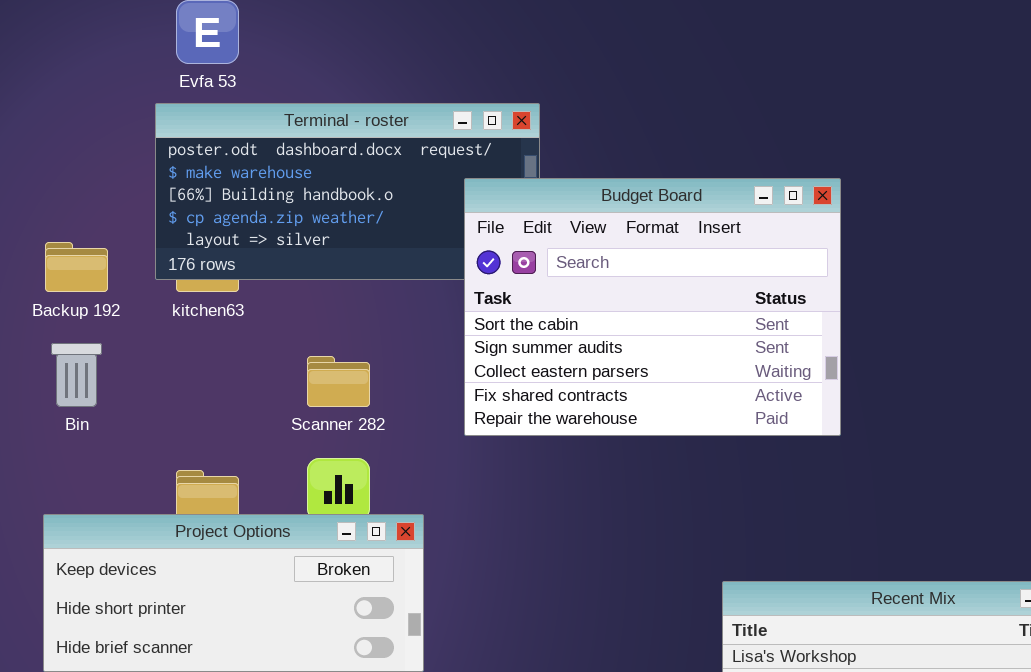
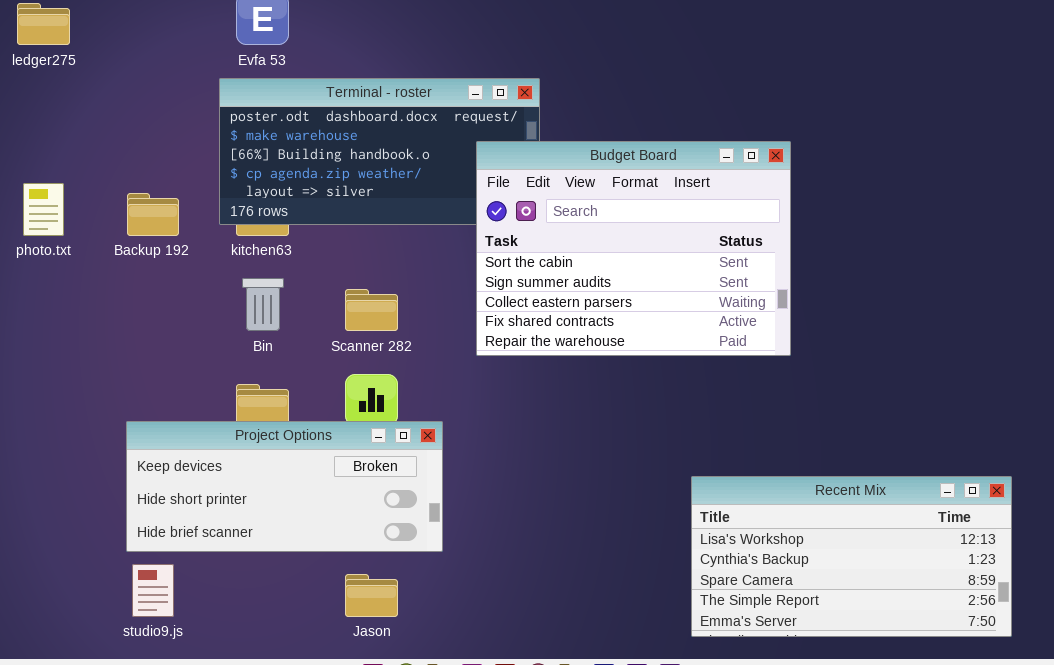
Bin: [51,343,102,407] -> [242,278,284,331], moved

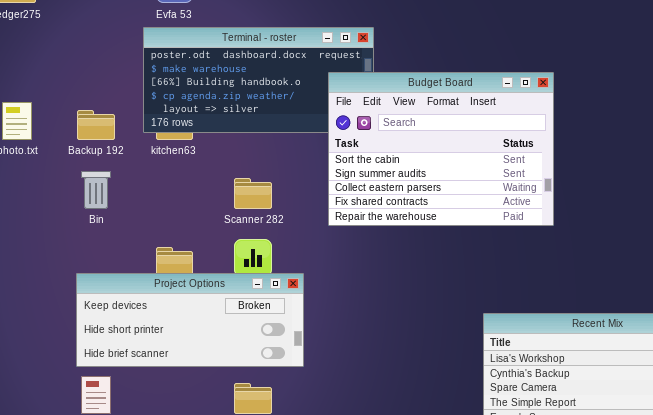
Bin: [242,278,284,331] -> [81,171,111,209], moved

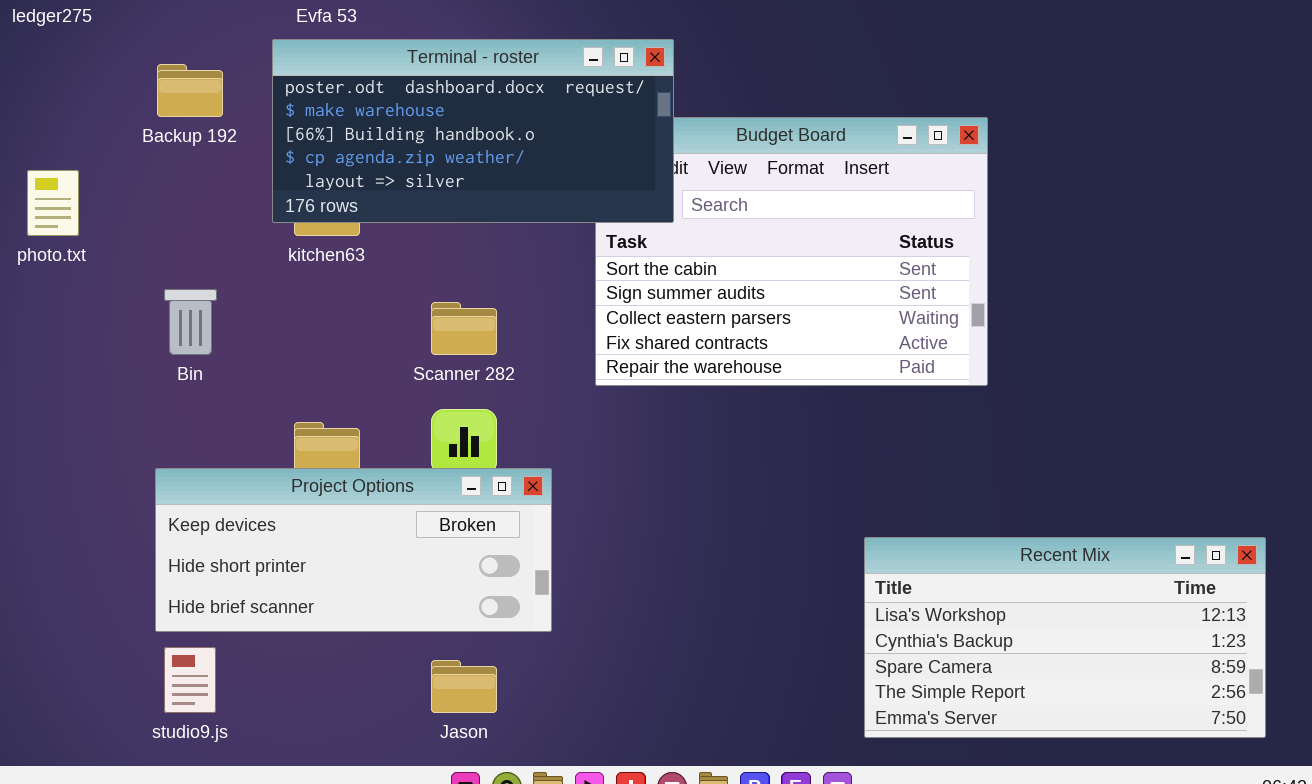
Terminal - roster: [143,27,374,133] -> [272,39,674,223], raised
Backup 192: [77,110,115,140] -> [157,64,223,117], moved

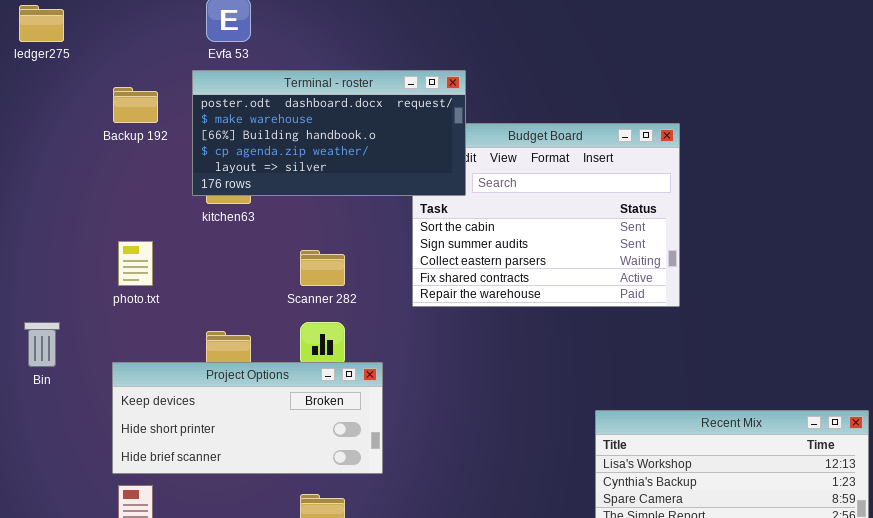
photo.txt: [27,170,79,236] -> [118,241,153,286], moved
Bin: [164,289,217,355] -> [24,322,60,367], moved

